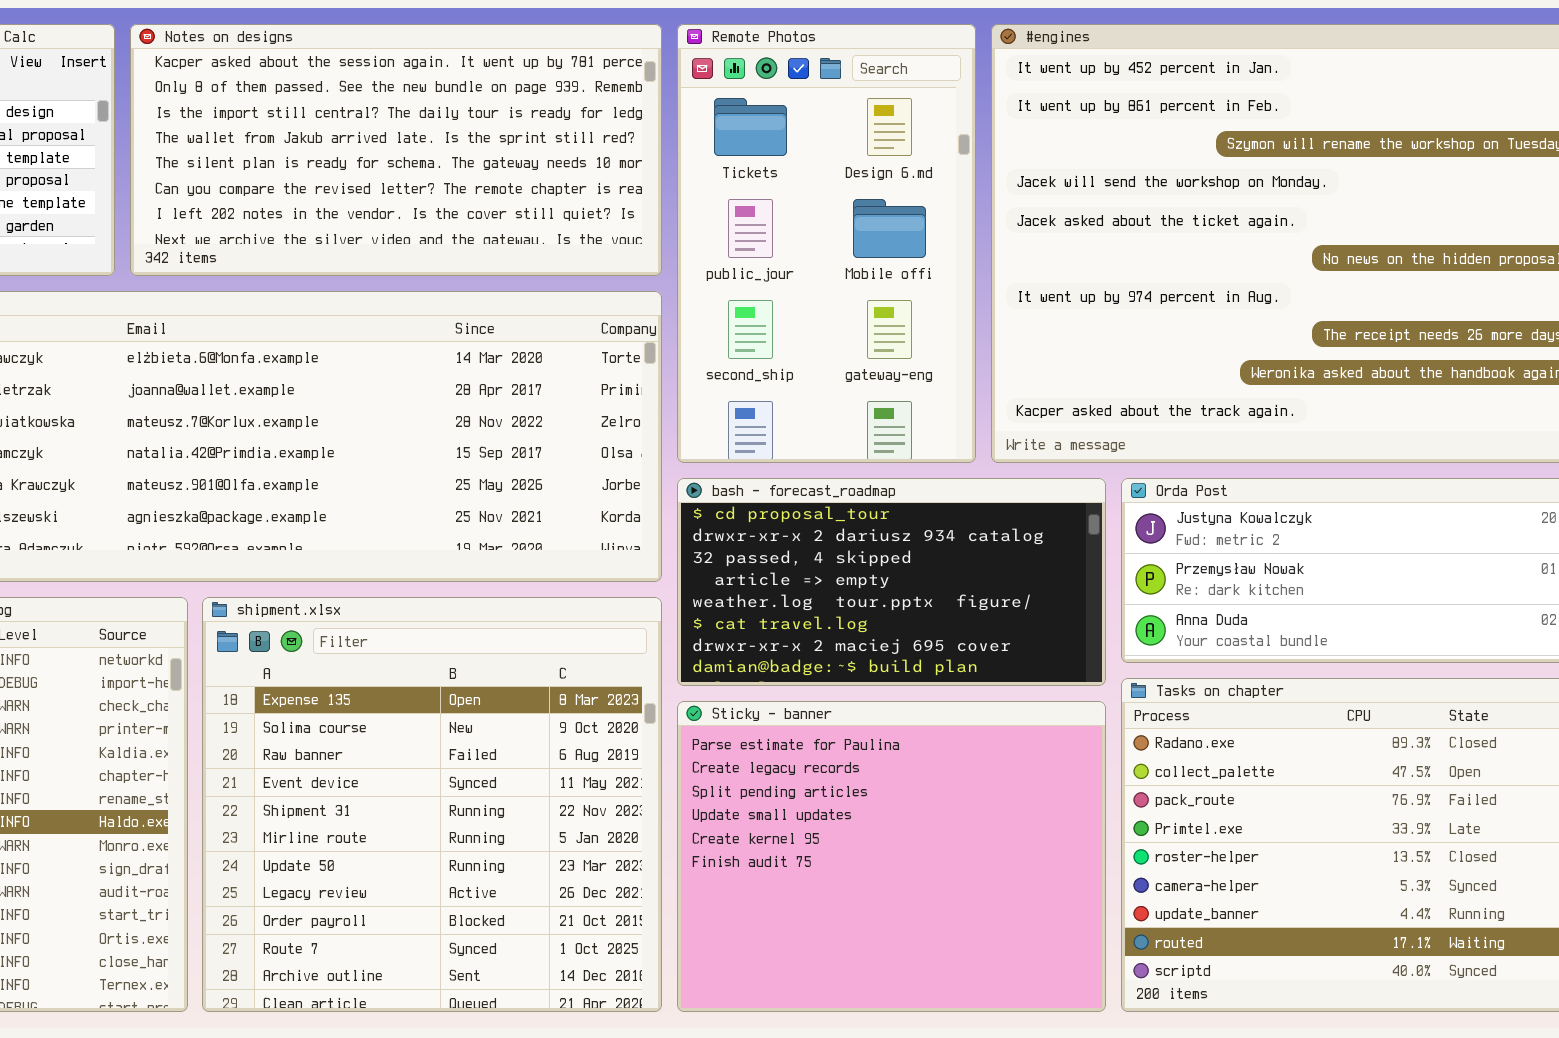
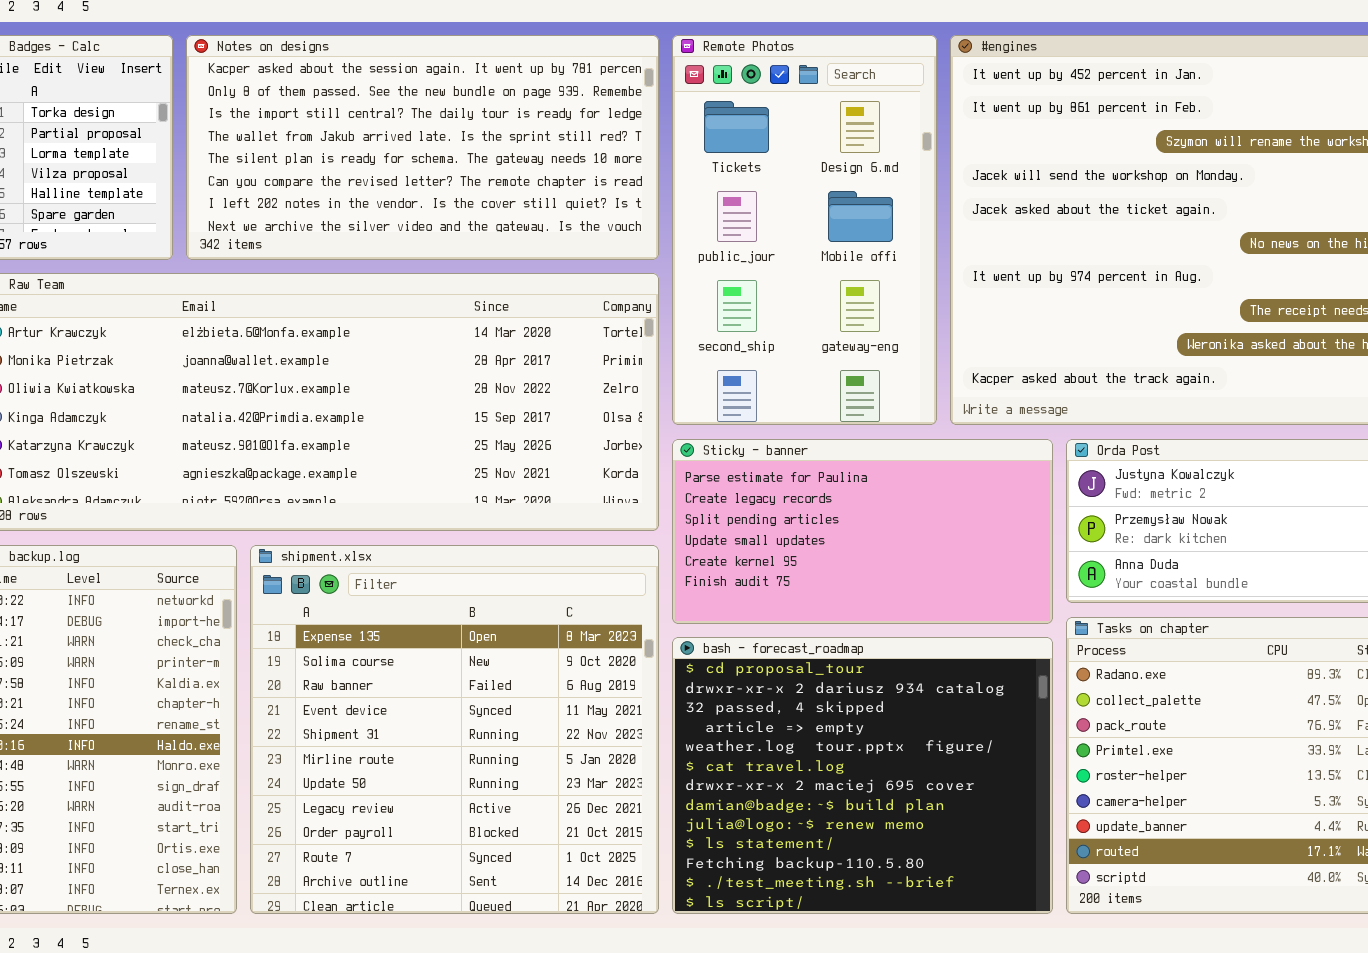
bash - forecast_roadmap: [677,478,1106,686] -> [672,637,1053,914], moved, resized
Sticky - banner: [677,701,1106,1012] -> [672,439,1053,624], moved, resized

